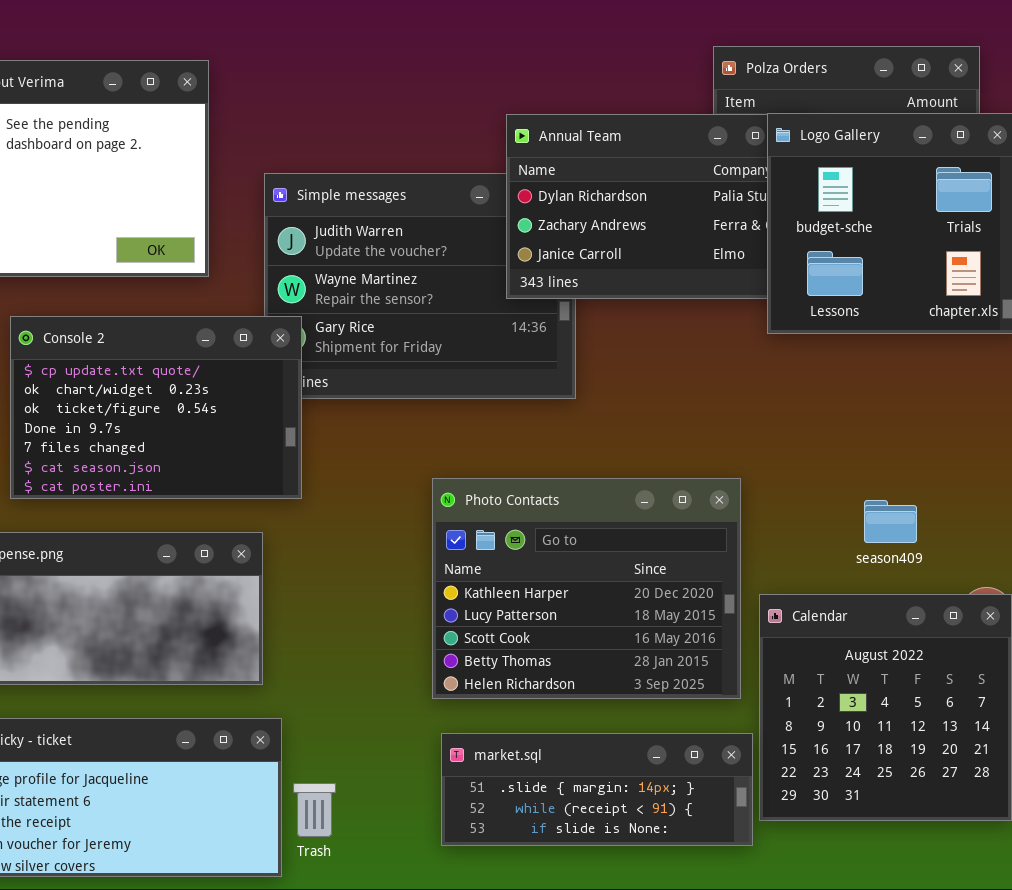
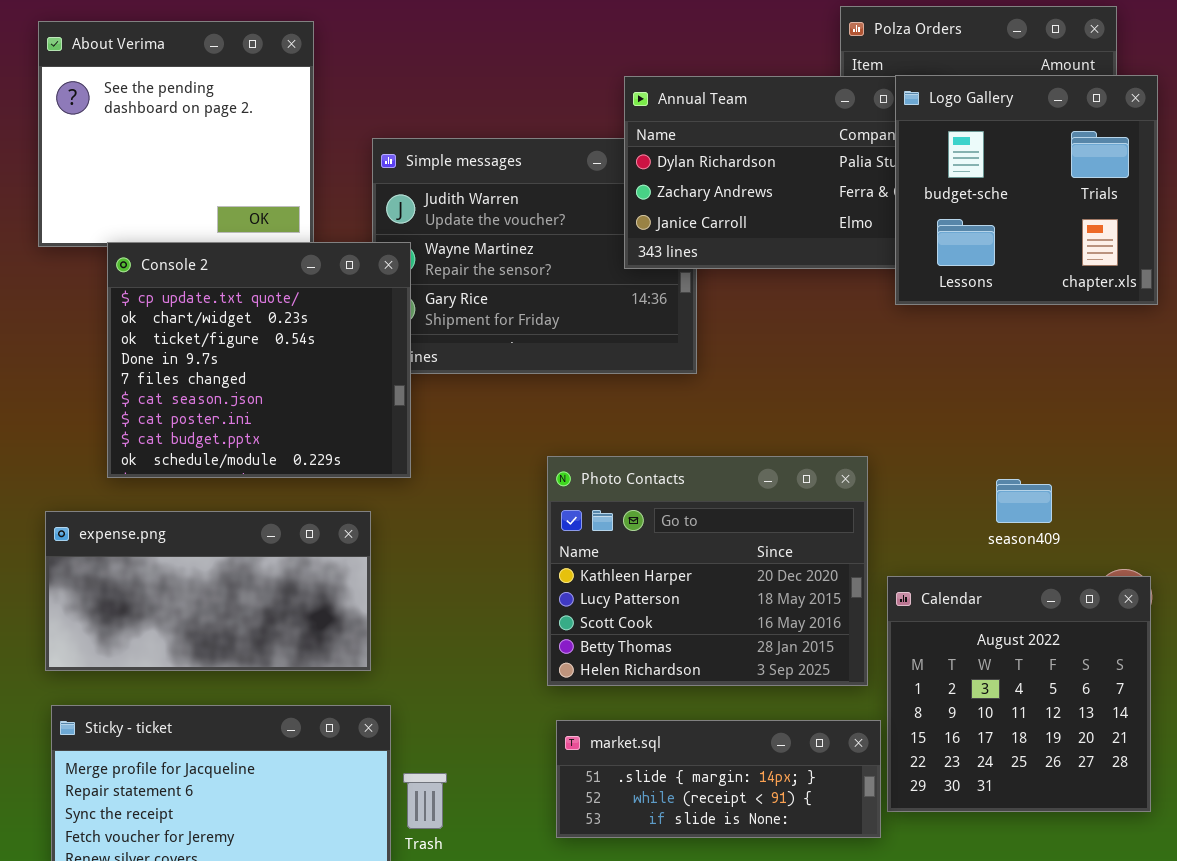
Console 2: [10,316,302,499] -> [107,242,411,478], resized

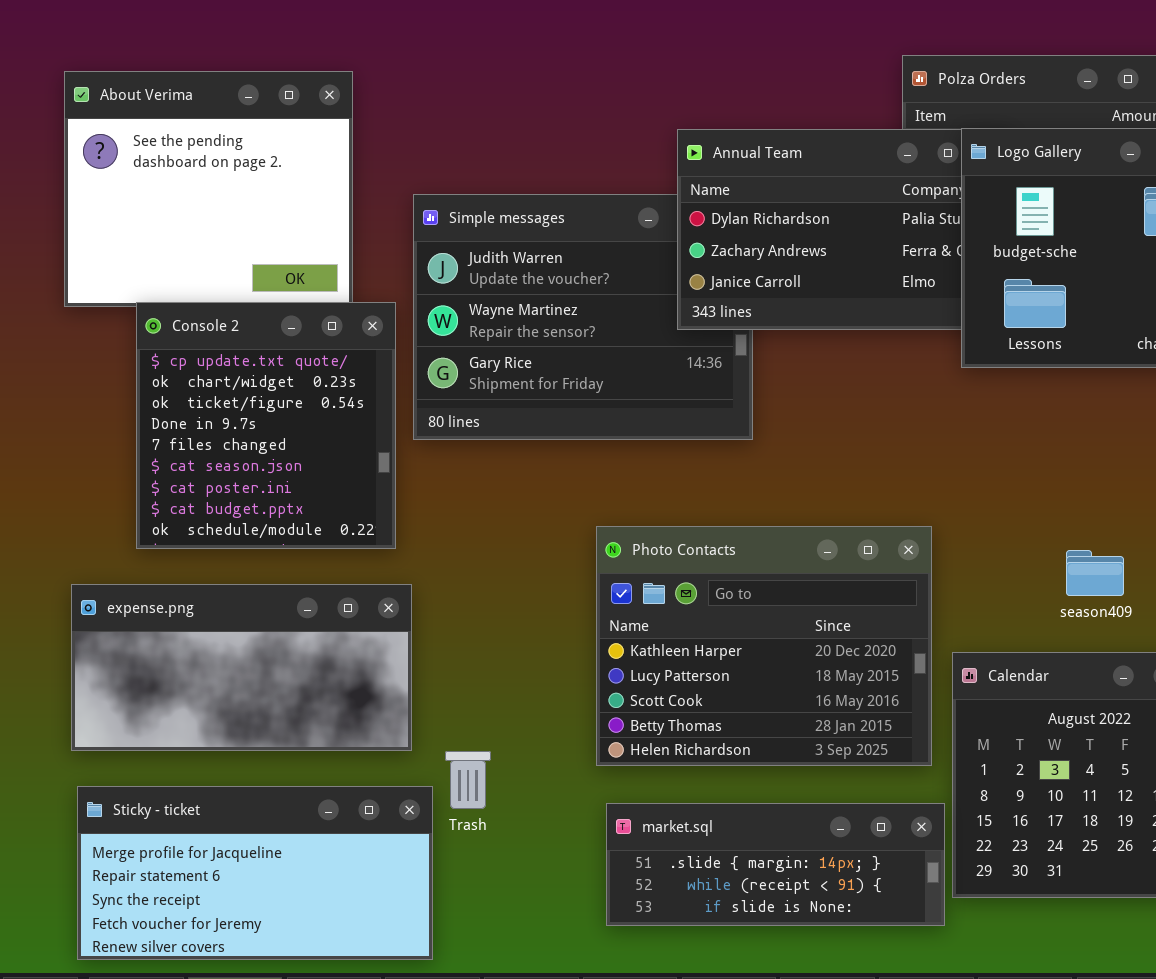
Console 2: [107,242,411,478] -> [136,302,396,549], resized
Trash: [403,773,447,829] -> [445,751,491,809], moved

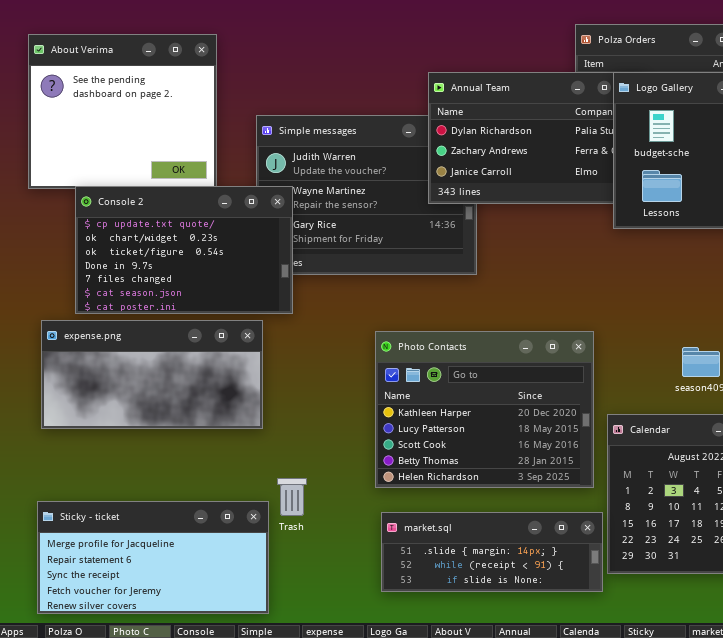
Console 2: [136,302,396,549] -> [75,186,293,314], resized
expense.png: [71,584,412,751] -> [41,320,263,429], moved

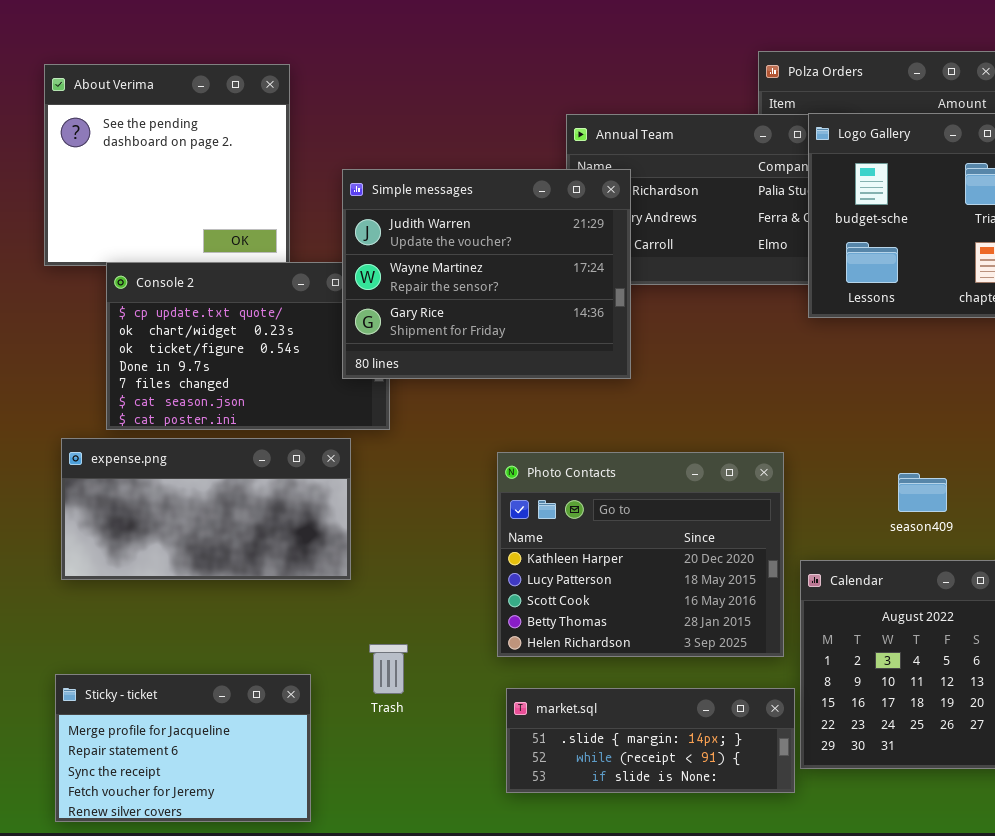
Simple messages: [256,115,477,275] -> [342,169,631,379], raised
Sticky - ticket: [37,501,269,614] -> [55,674,311,822], resized

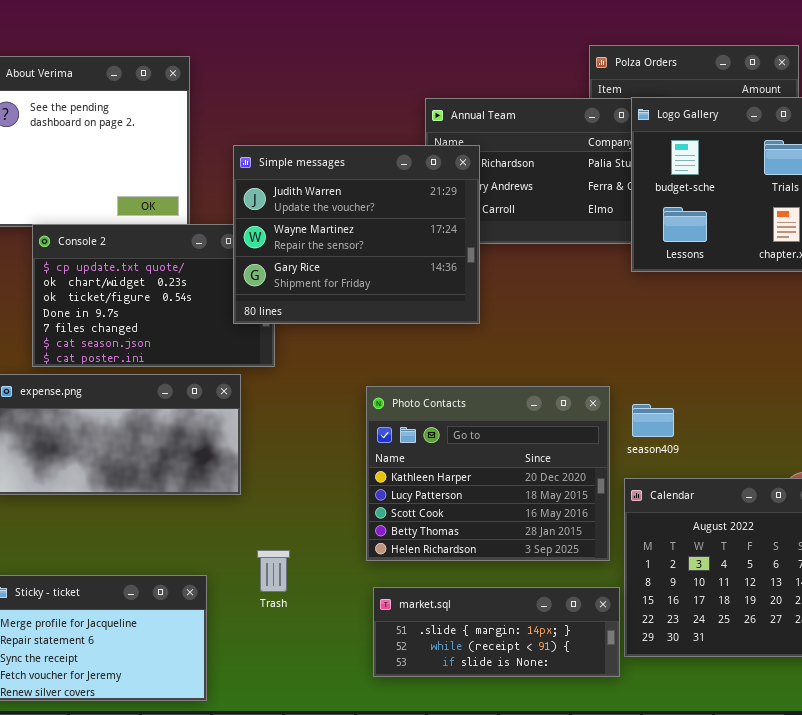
season409: [898,473,947,512] -> [632,404,674,437], moved

